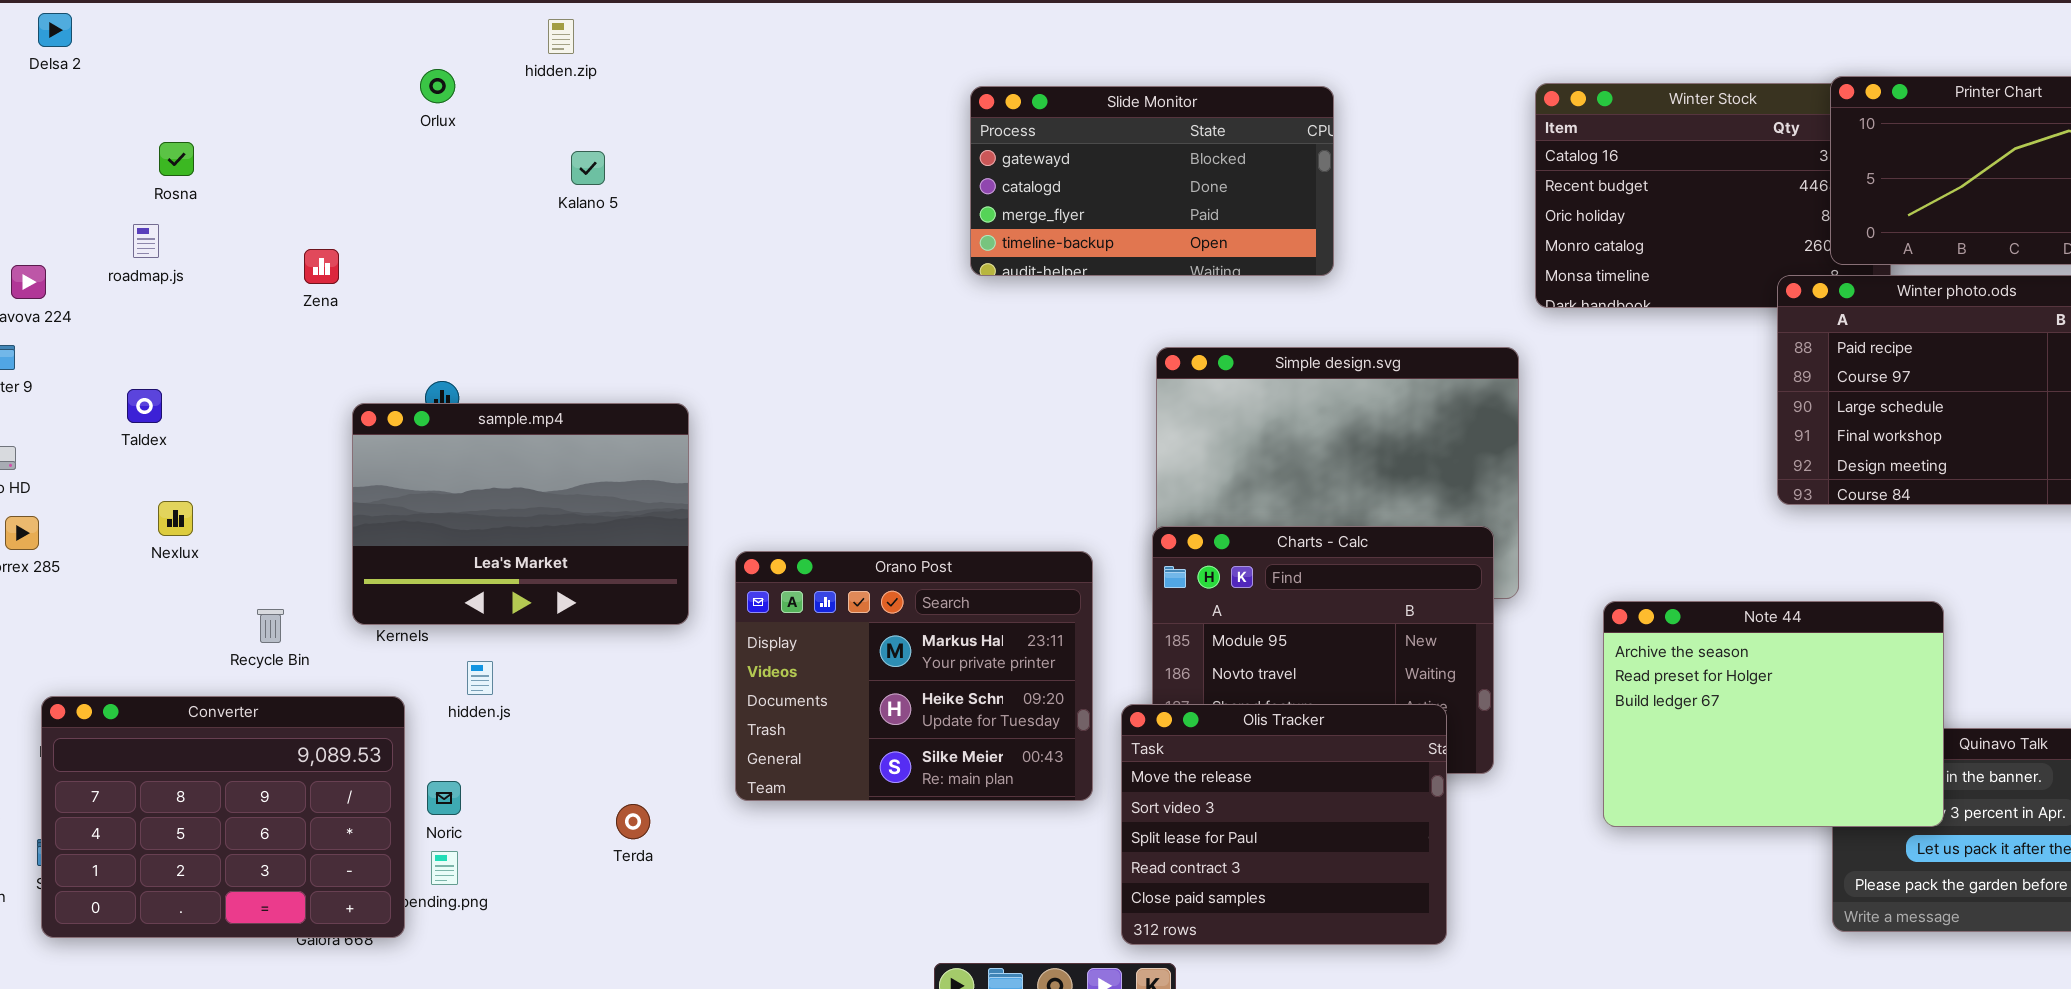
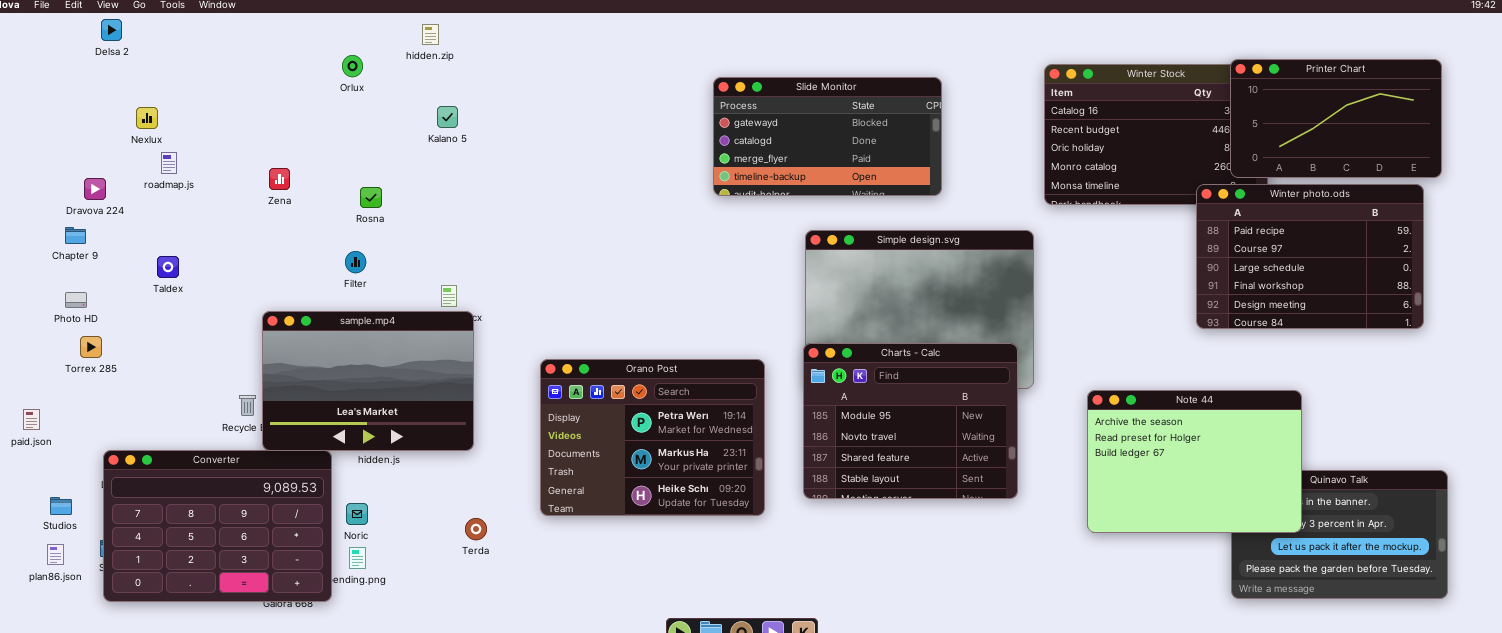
Slide Monitor: [970,86,1334,276] -> [713,77,942,196], moved
Rosna: [159,142,194,176] -> [360,187,382,208], moved
sample.mp4: [352,403,689,625] -> [262,311,474,451], moved
Nexlux: [158,501,193,536] -> [136,107,158,129], moved
Orano Post: [735,551,1093,801] -> [540,359,765,516], scrolled up 1 row
Olis Tracker: [1121,704,1447,945] -> none, closed

